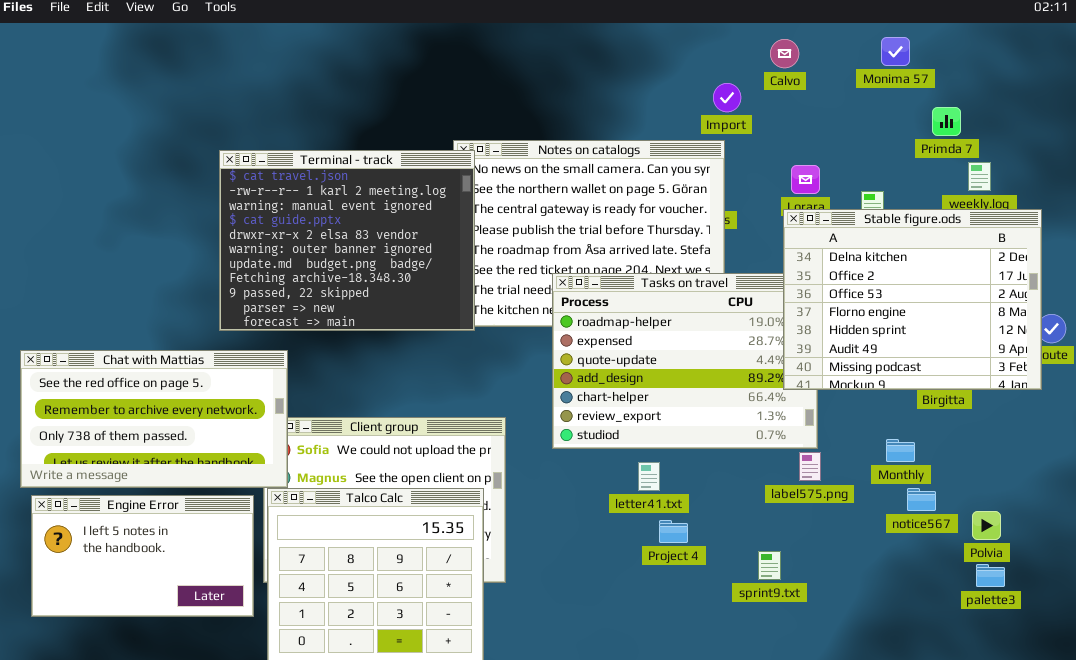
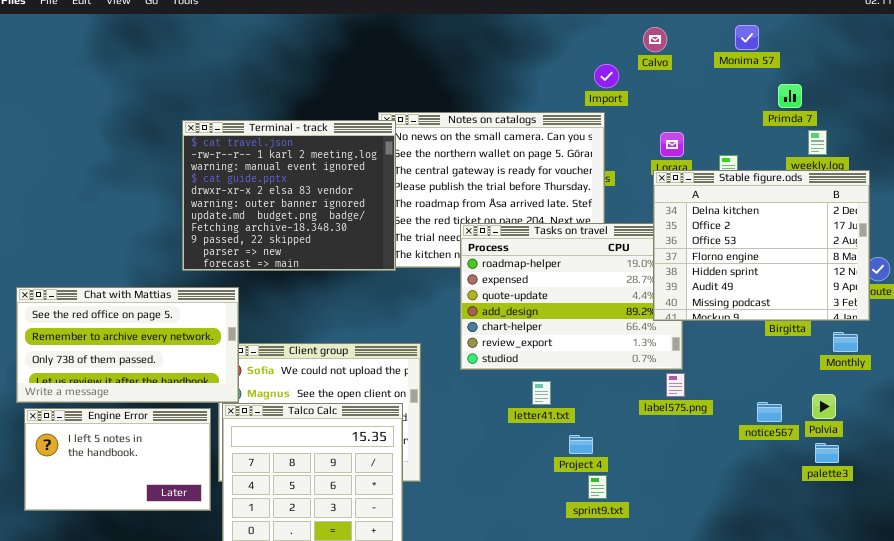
Monthly: [886,439,915,462] -> [833,332,858,352], moved
Polvia: [972,511,1001,540] -> [812,394,836,419], moved
Project 4: [659,520,688,543] -> [569,435,593,454], moved
sprint9.txt: [758,551,781,580] -> [588,475,607,499], moved
palette3: [976,564,1005,587] -> [815,443,839,463], moved

